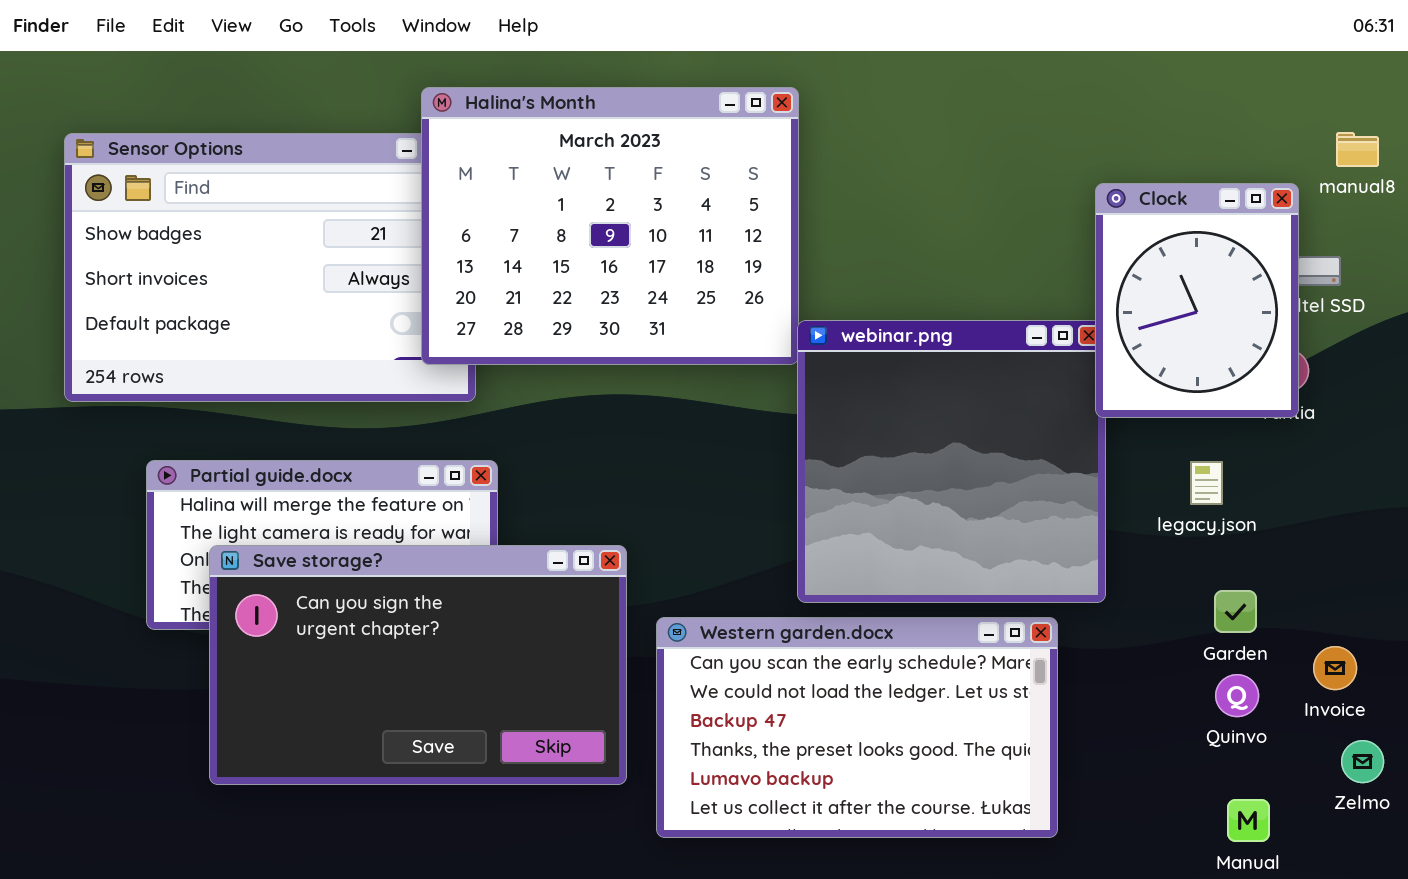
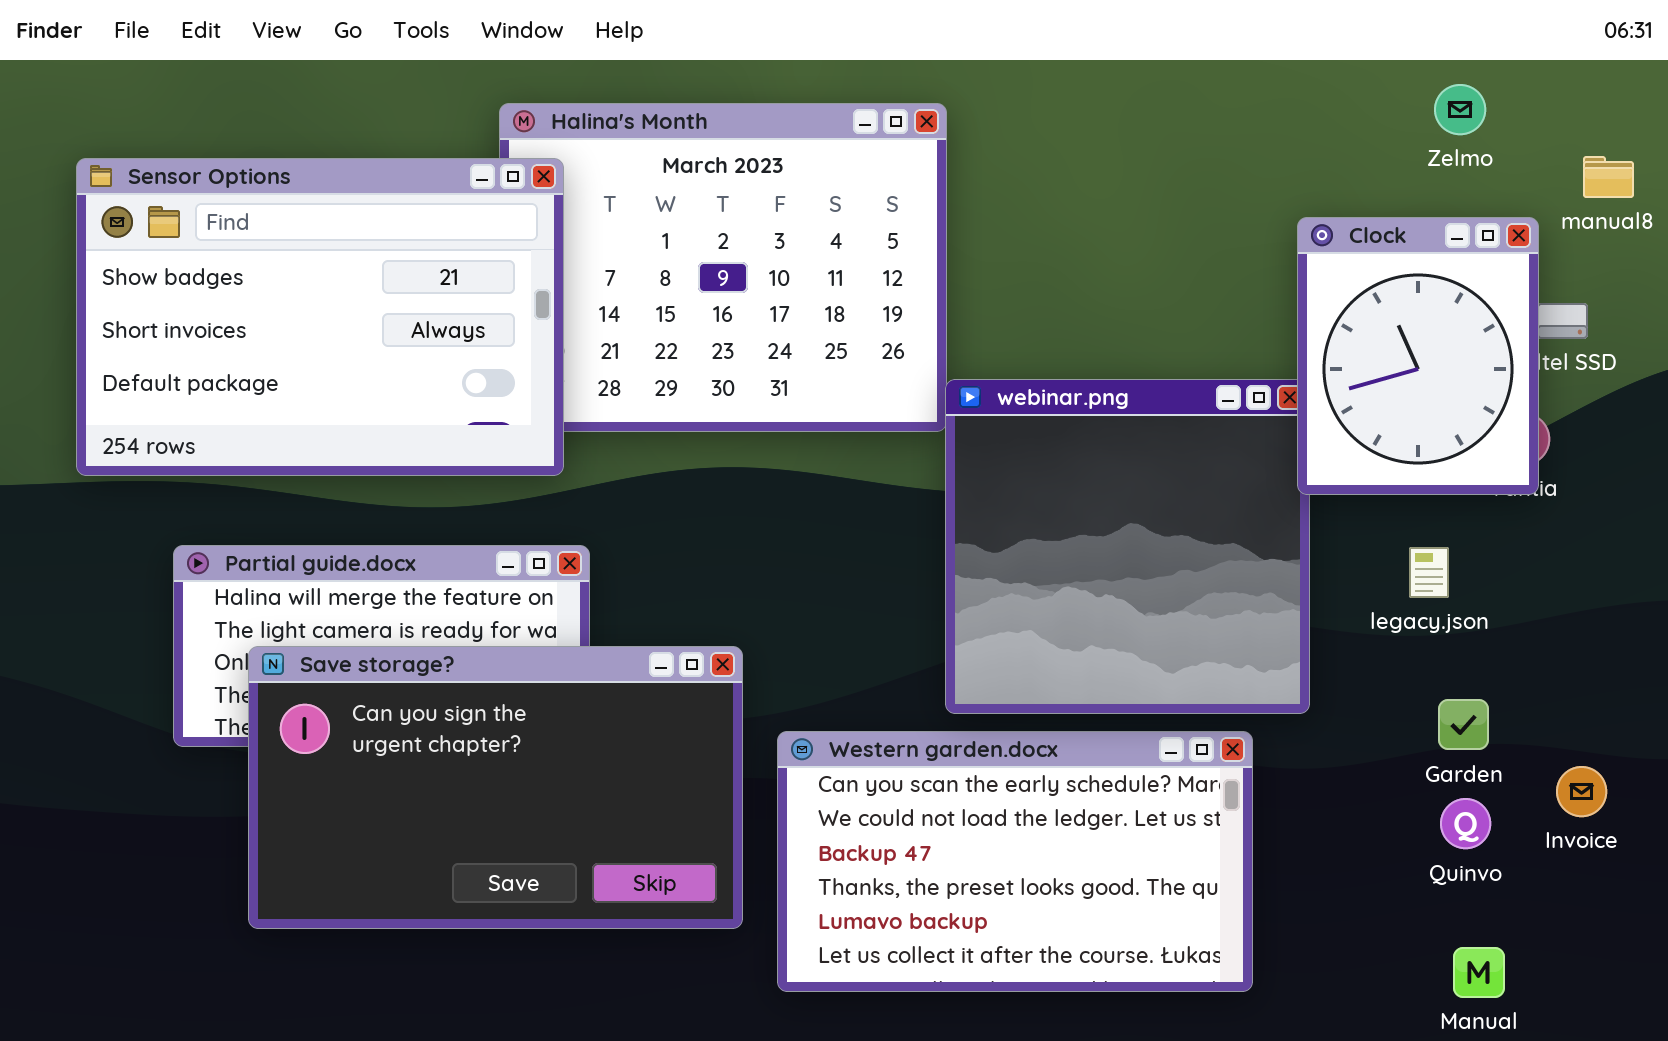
Sensor Options: [64,133,476,402] -> [76,158,564,476], raised
Zelmo: [1341,740,1384,783] -> [1434,84,1486,135], moved

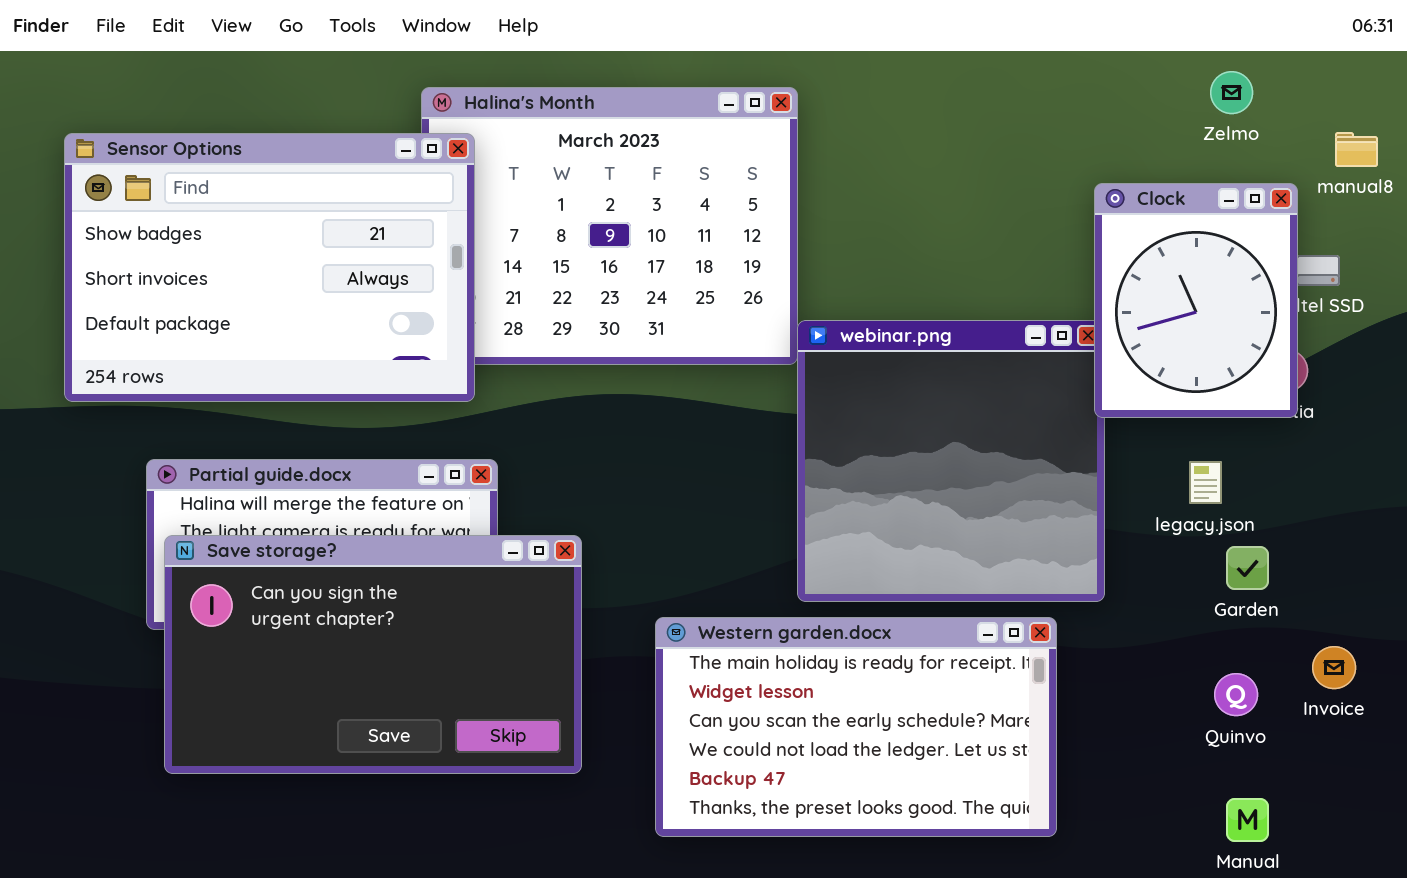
Save storage?: [248,646,743,929] -> [164,535,582,774], moved
Garden: [1438,699,1489,750] -> [1226,546,1269,590], moved
Western garden.docx: [777,731,1253,992] -> [655,617,1057,837], scrolled up 2 rows

